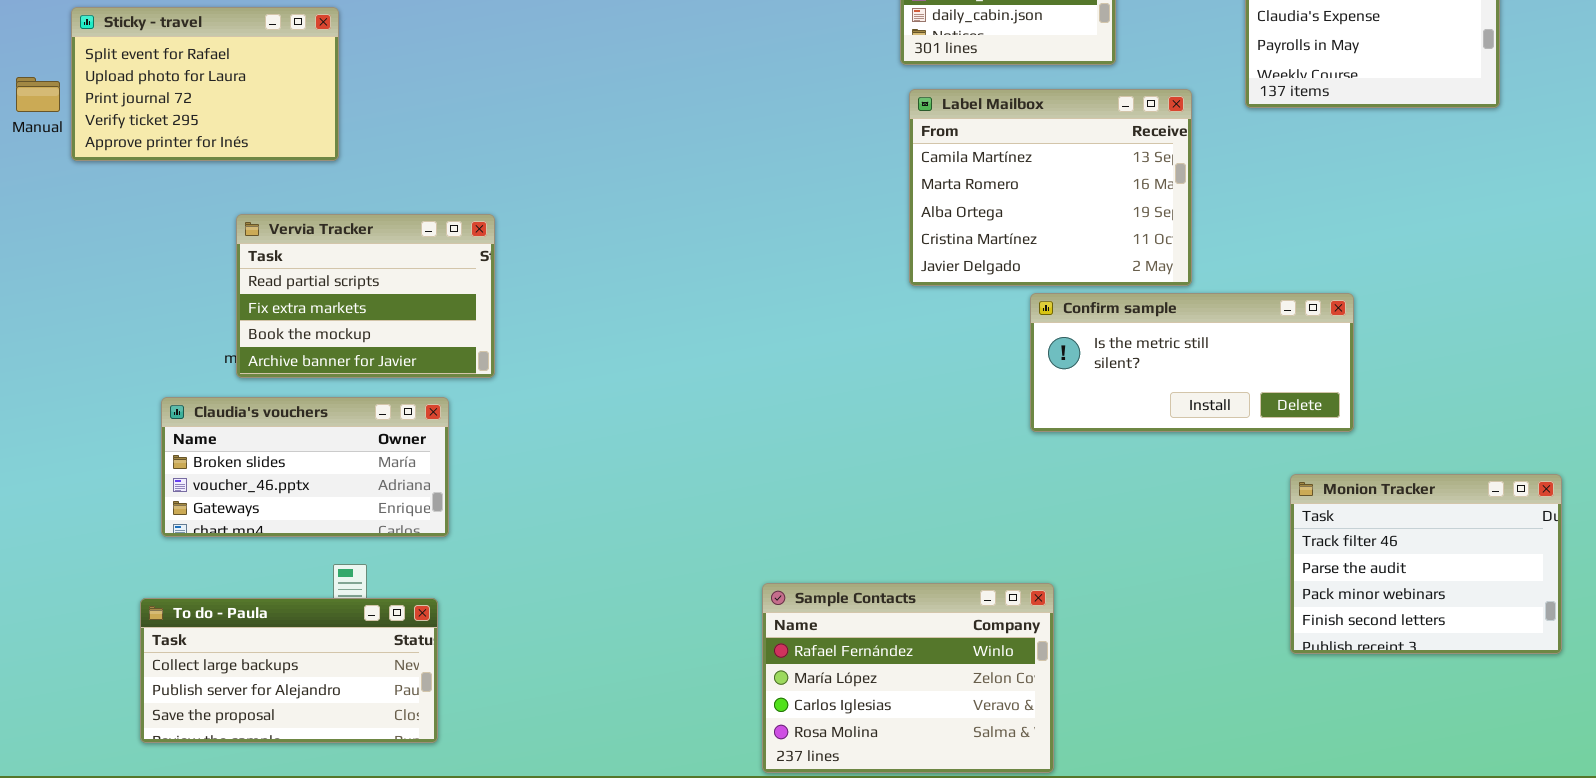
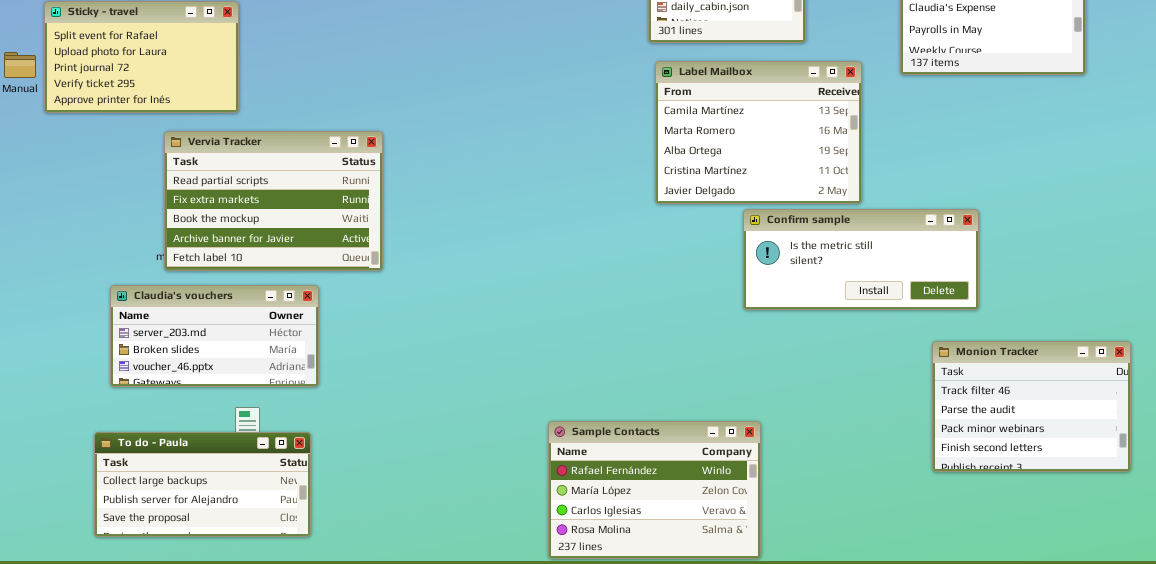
Vervia Tracker: [236,214,495,378] -> [164,131,383,271], resized
Claudia's vouchers: [161,397,449,537] -> [110,285,319,387], scrolled up 1 row

